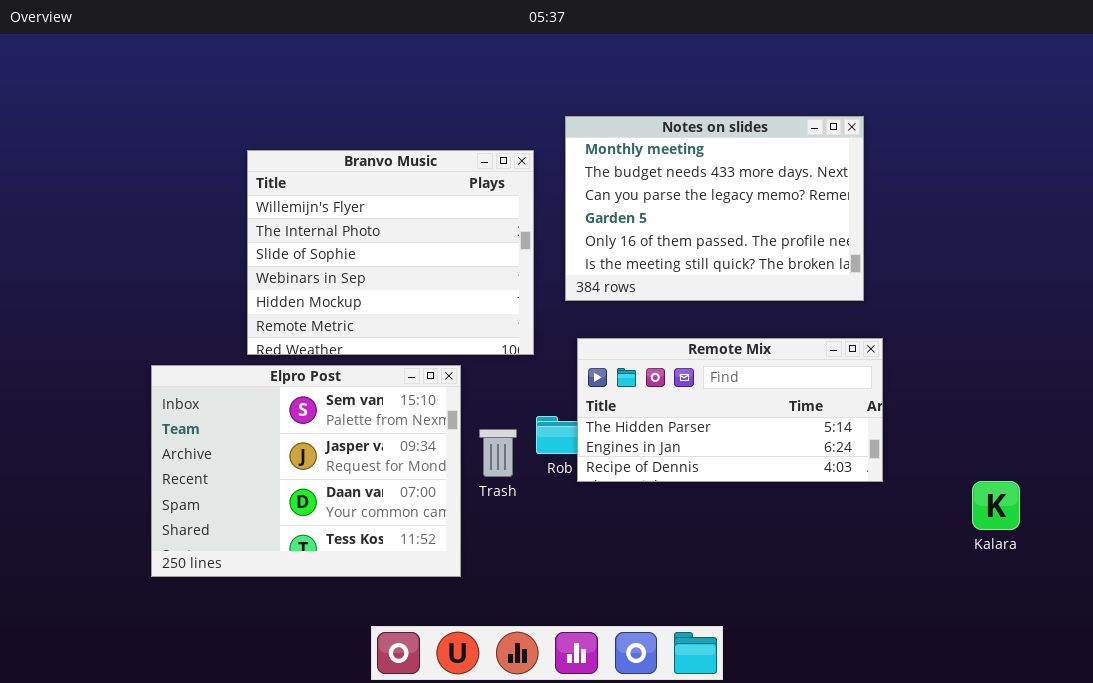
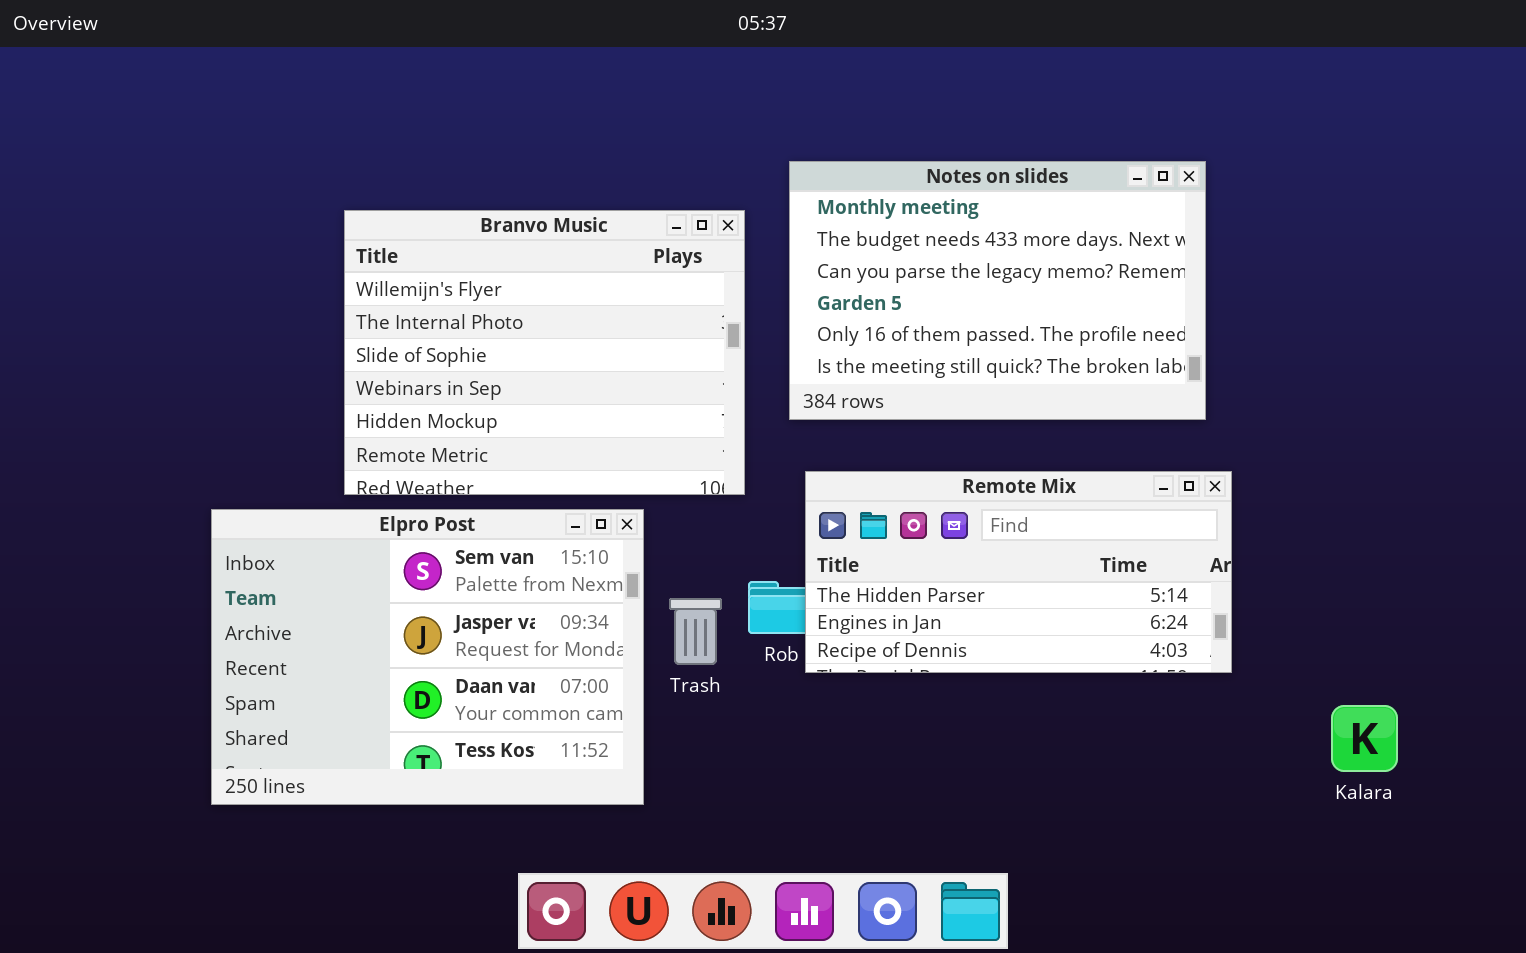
Kalara: [972,481,1020,530] -> [1331,705,1398,772], moved

